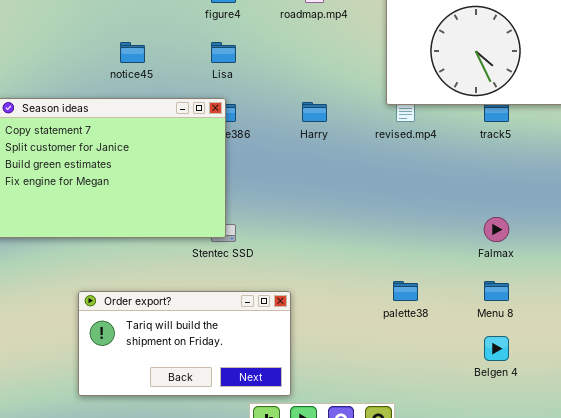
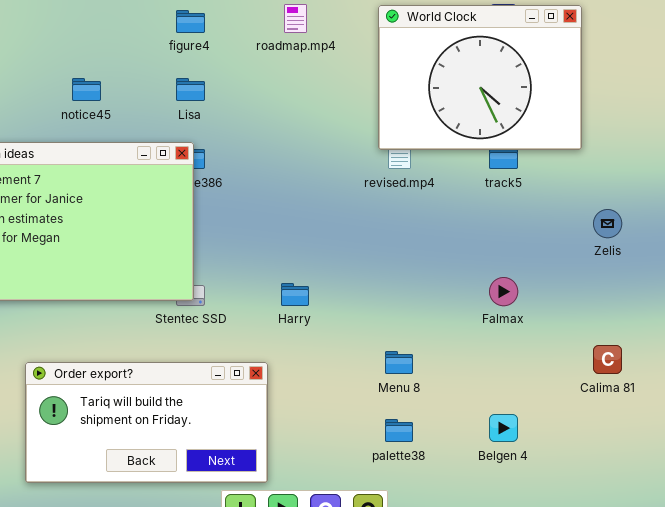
Harry: [302,102,327,122] -> [281,283,309,306], moved
palette38: [393,281,418,301] -> [385,419,413,442], moved
Menu 8: [484,281,509,301] -> [385,351,413,374], moved

